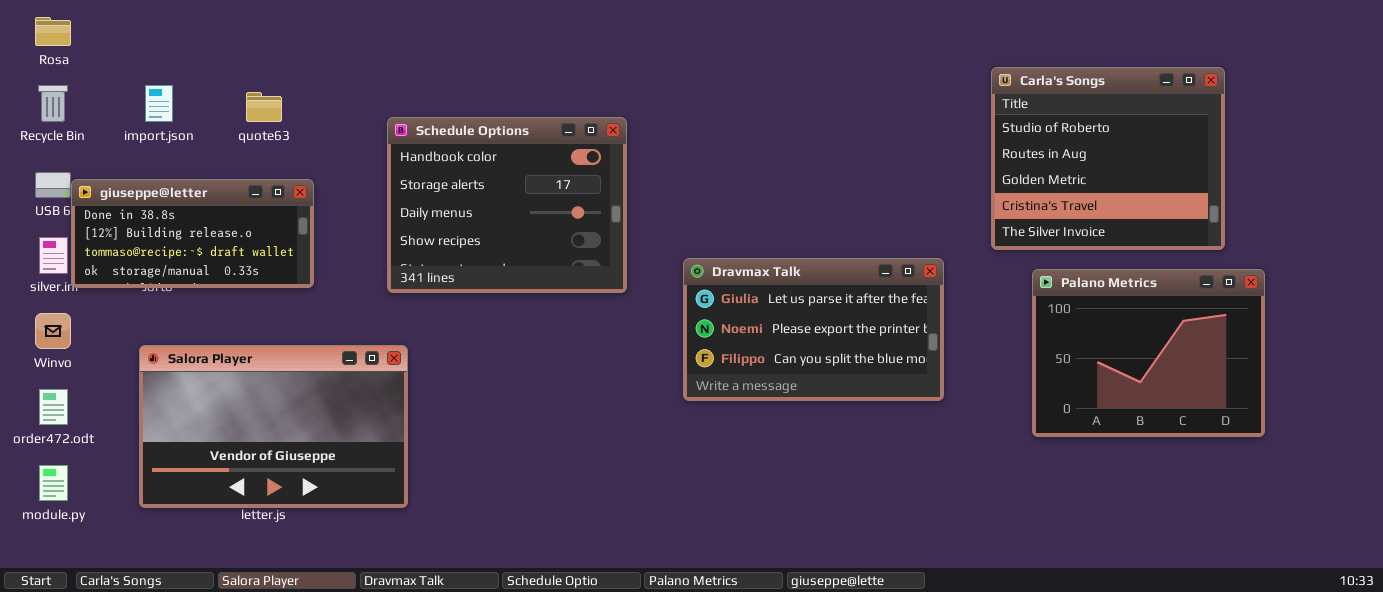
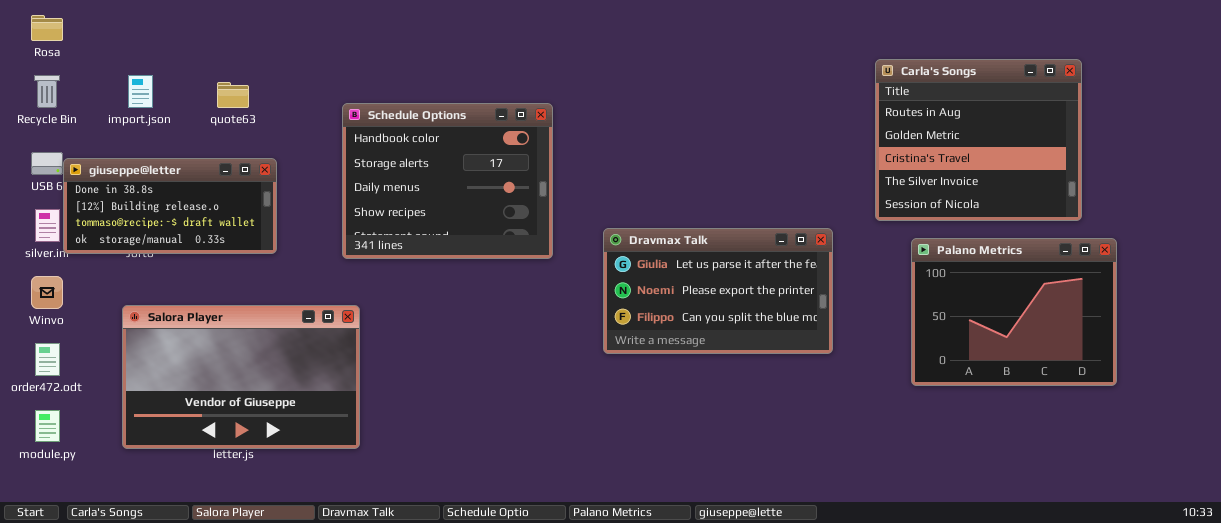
Carla's Songs: [991,67,1225,250] -> [875,59,1082,221], scrolled down 1 row

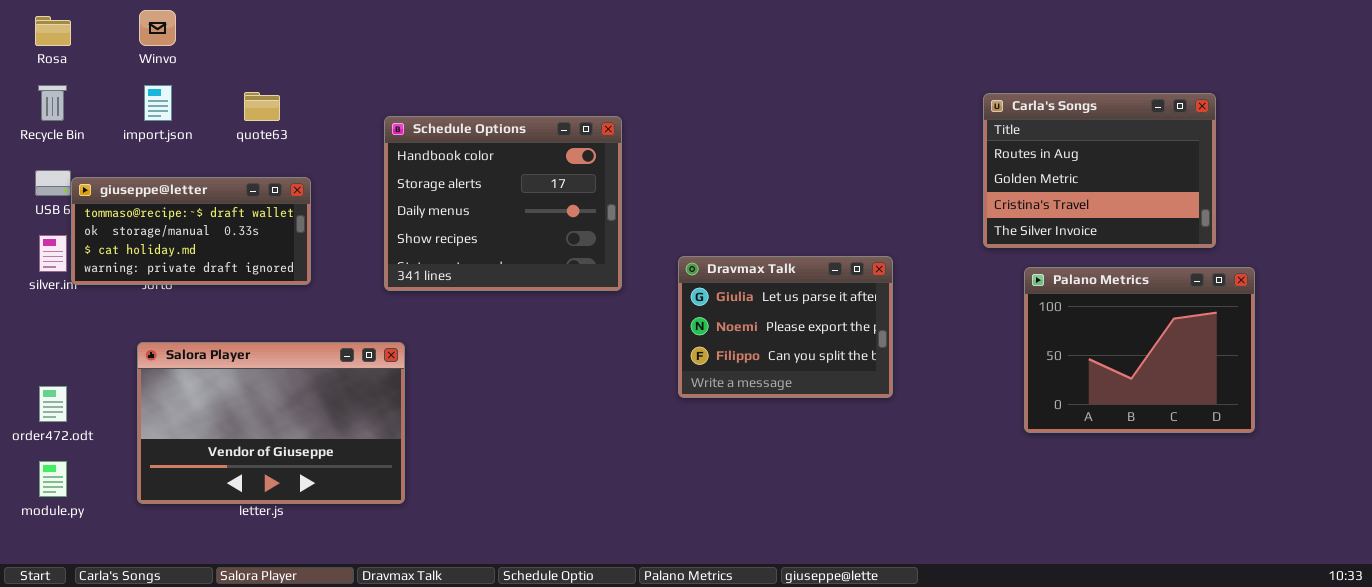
Carla's Songs: [875,59,1082,221] -> [983,93,1216,248], resized
giuseppe@letter: [63,158,277,254] -> [71,177,311,285], scrolled down 2 rows
Dravmax Talk: [603,228,833,354] -> [678,256,893,398], resized
Winvo: [31,276,63,309] -> [139,10,176,46], moved

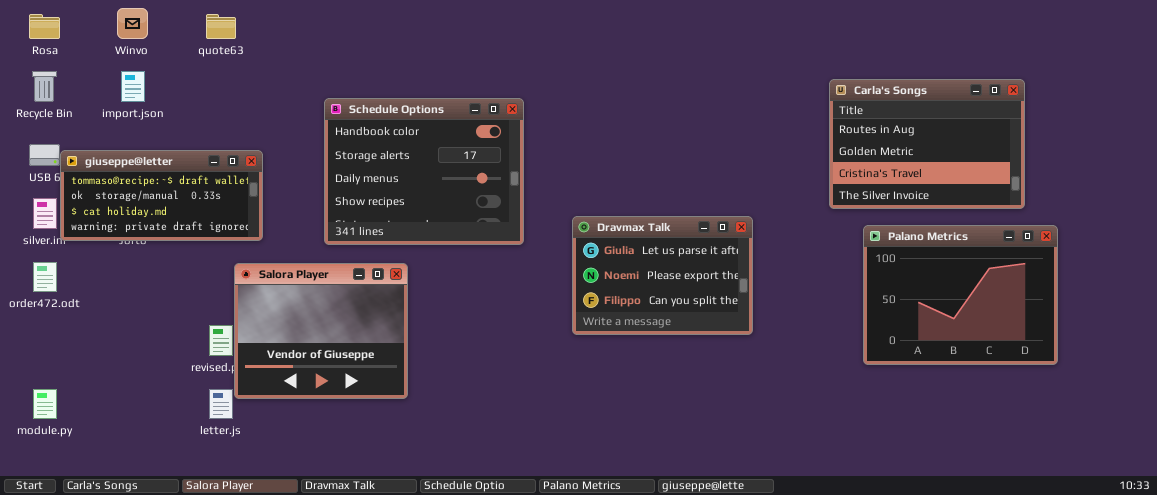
quote63: [244,92,280,121] -> [206,14,236,39], moved
Salora Player: [137,342,405,504] -> [234,263,408,399], moved, resized
order472.odt: [39,386,67,422] -> [33,262,57,292], moved

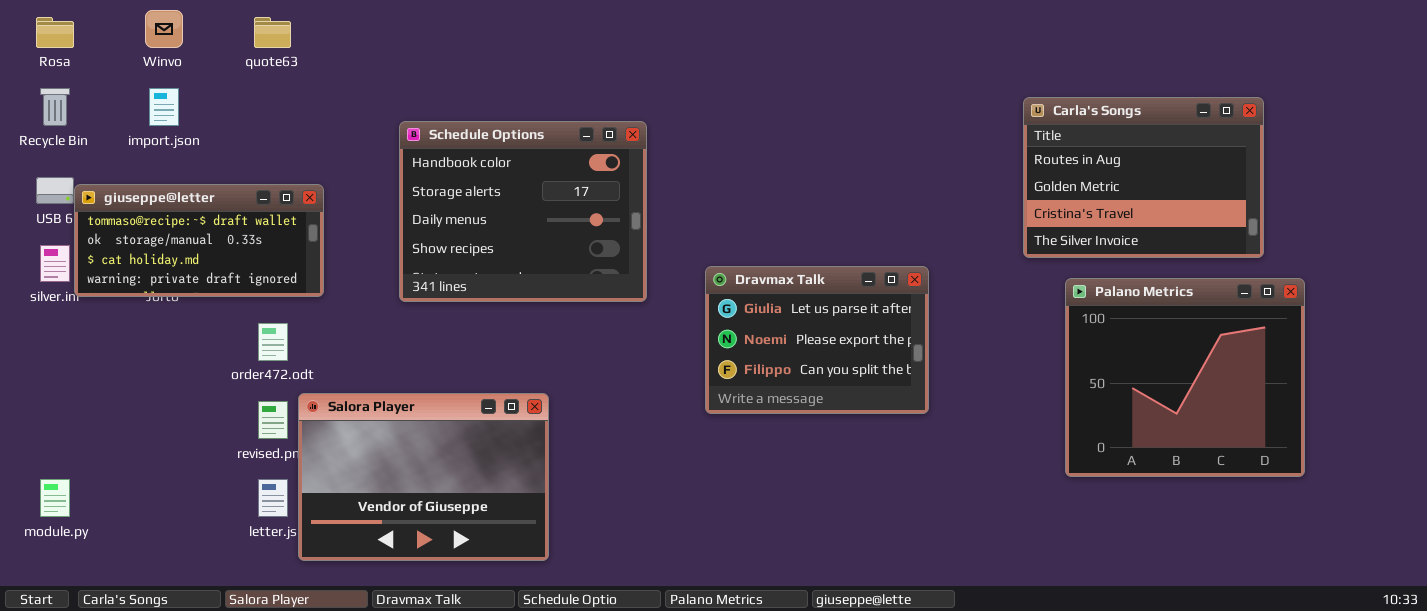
Palano Metrics: [863,225,1058,365] -> [1065,278,1305,477], resized
order472.odt: [33,262,57,292] -> [258,323,288,361], moved
Salora Player: [234,263,408,399] -> [298,393,549,561], moved, resized

